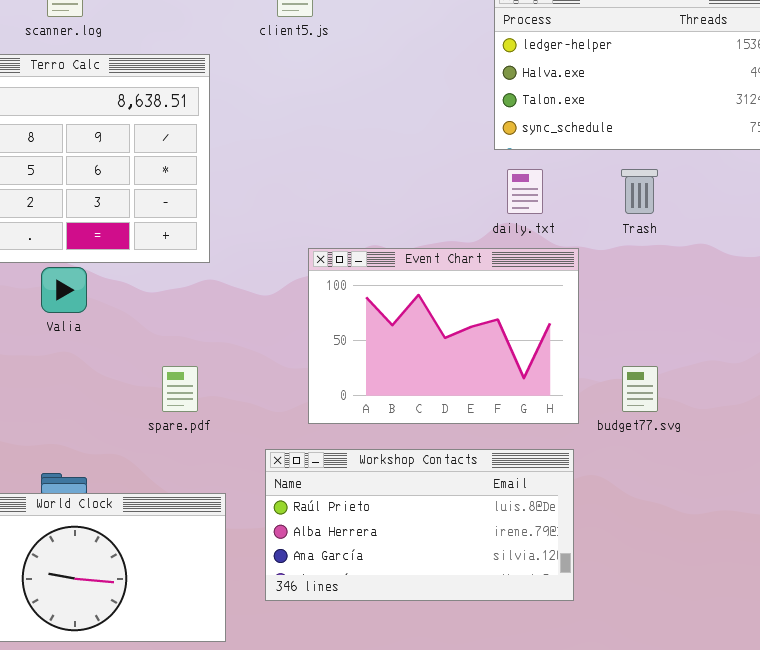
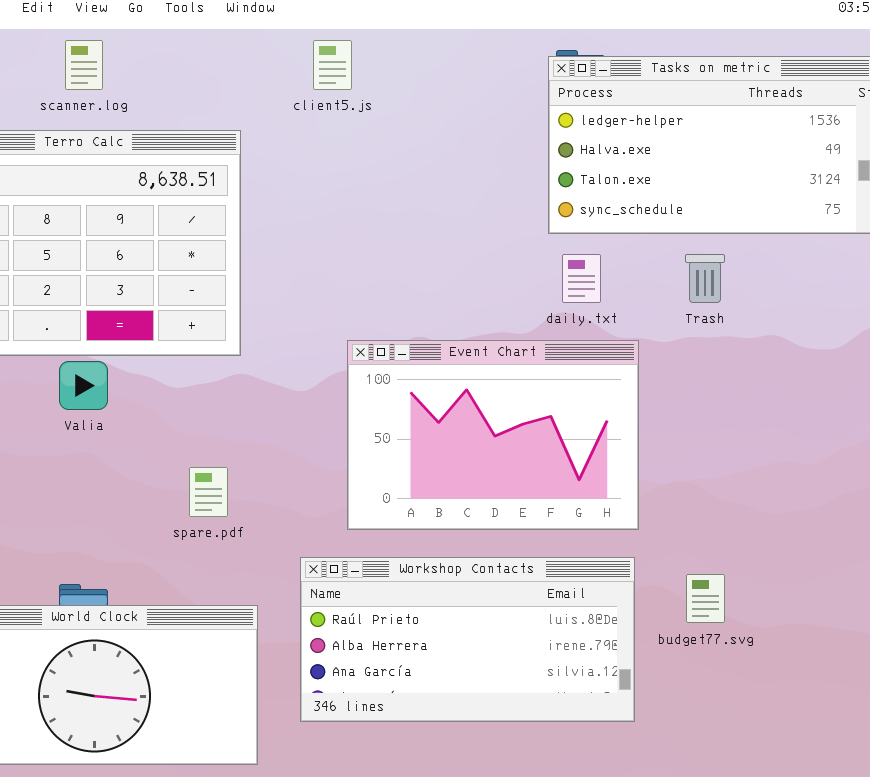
budget77.svg: [622,366,658,412] -> [686,574,725,623], moved

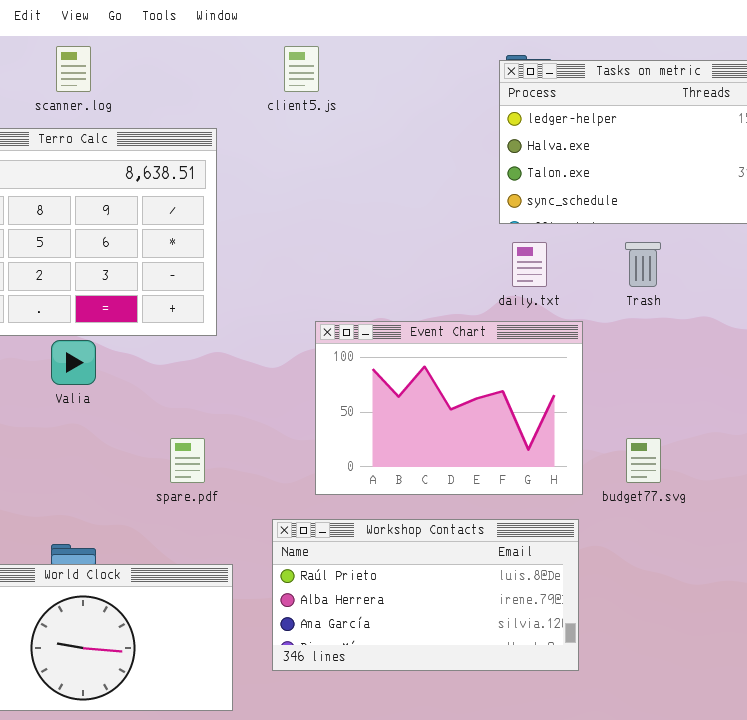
budget77.svg: [686,574,725,623] -> [626,438,661,483], moved

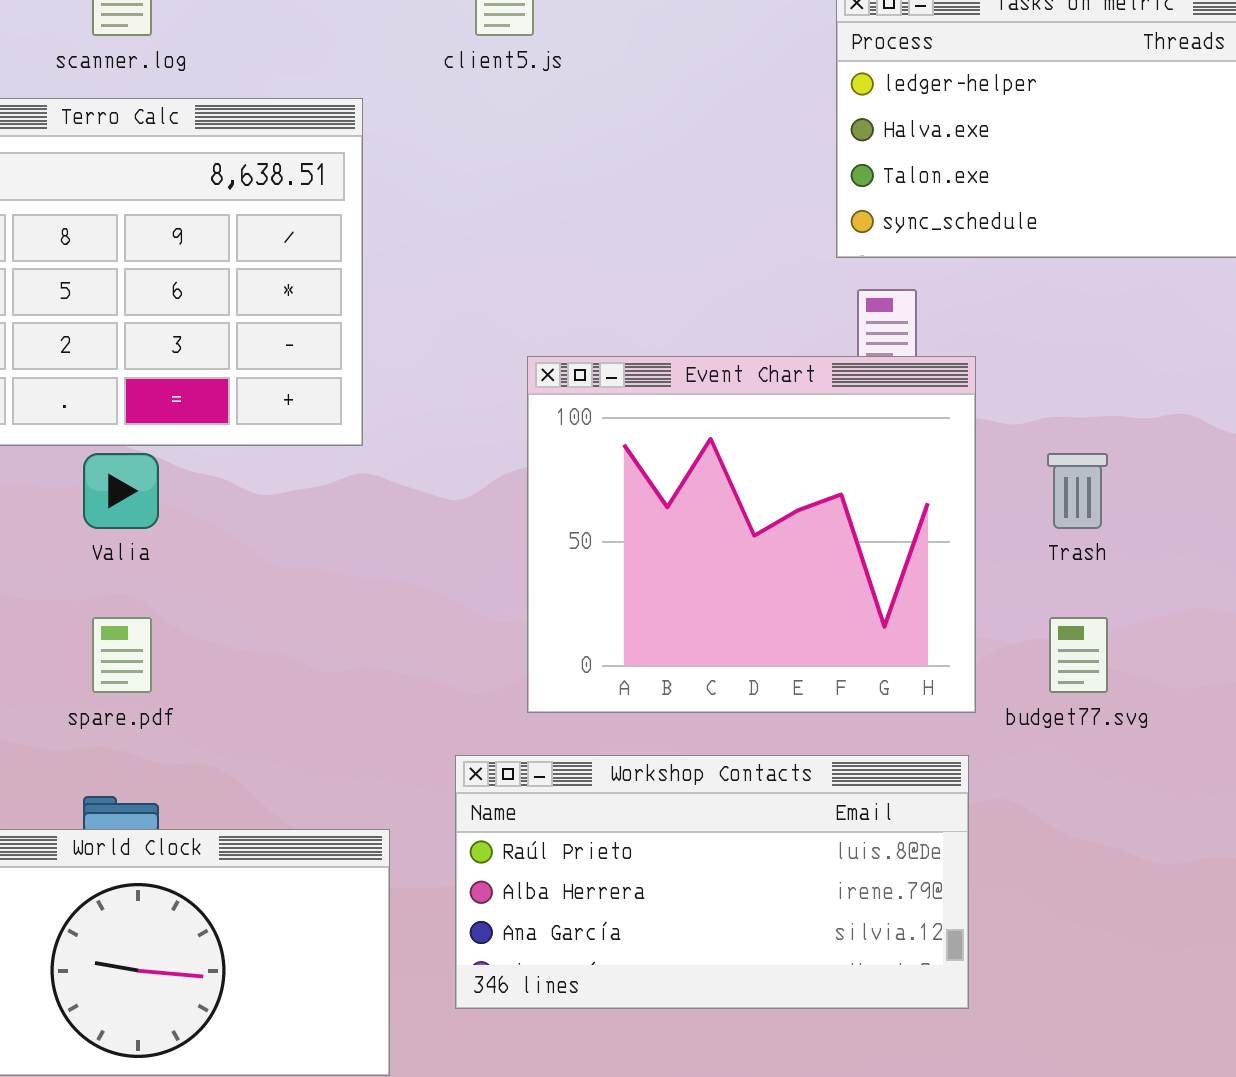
Trash: [625,242,661,287] -> [1047,453,1108,529], moved
Event Chart: [315,321,583,495] -> [527,356,976,713], resized
spare.pdf: [170,438,205,483] -> [92,617,152,693], moved

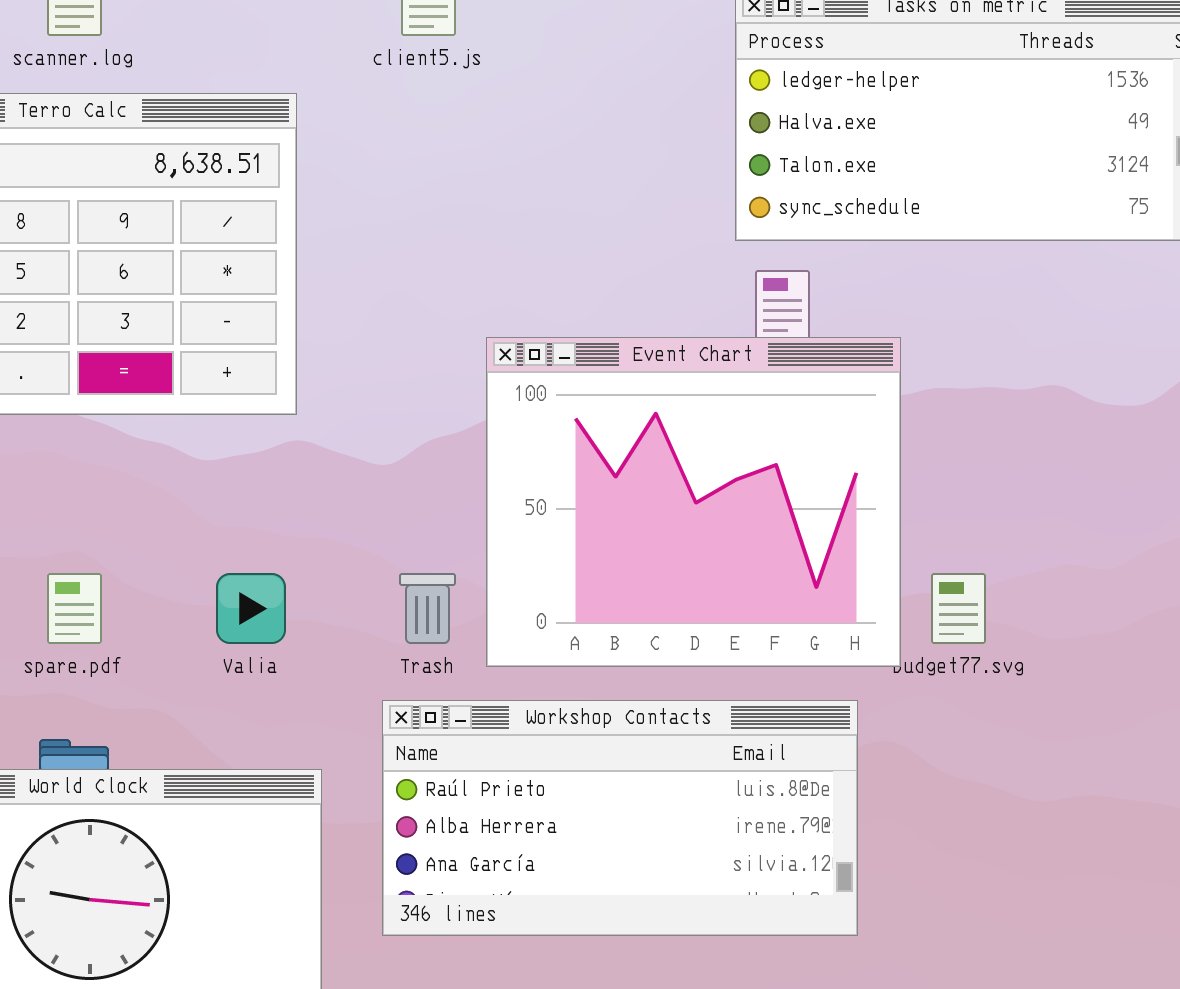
Event Chart: [527,356,976,713] -> [486,337,901,667], moved
Valia: [83,453,159,529] -> [216,573,286,644], moved
Trash: [1047,453,1108,529] -> [399,573,456,644], moved

